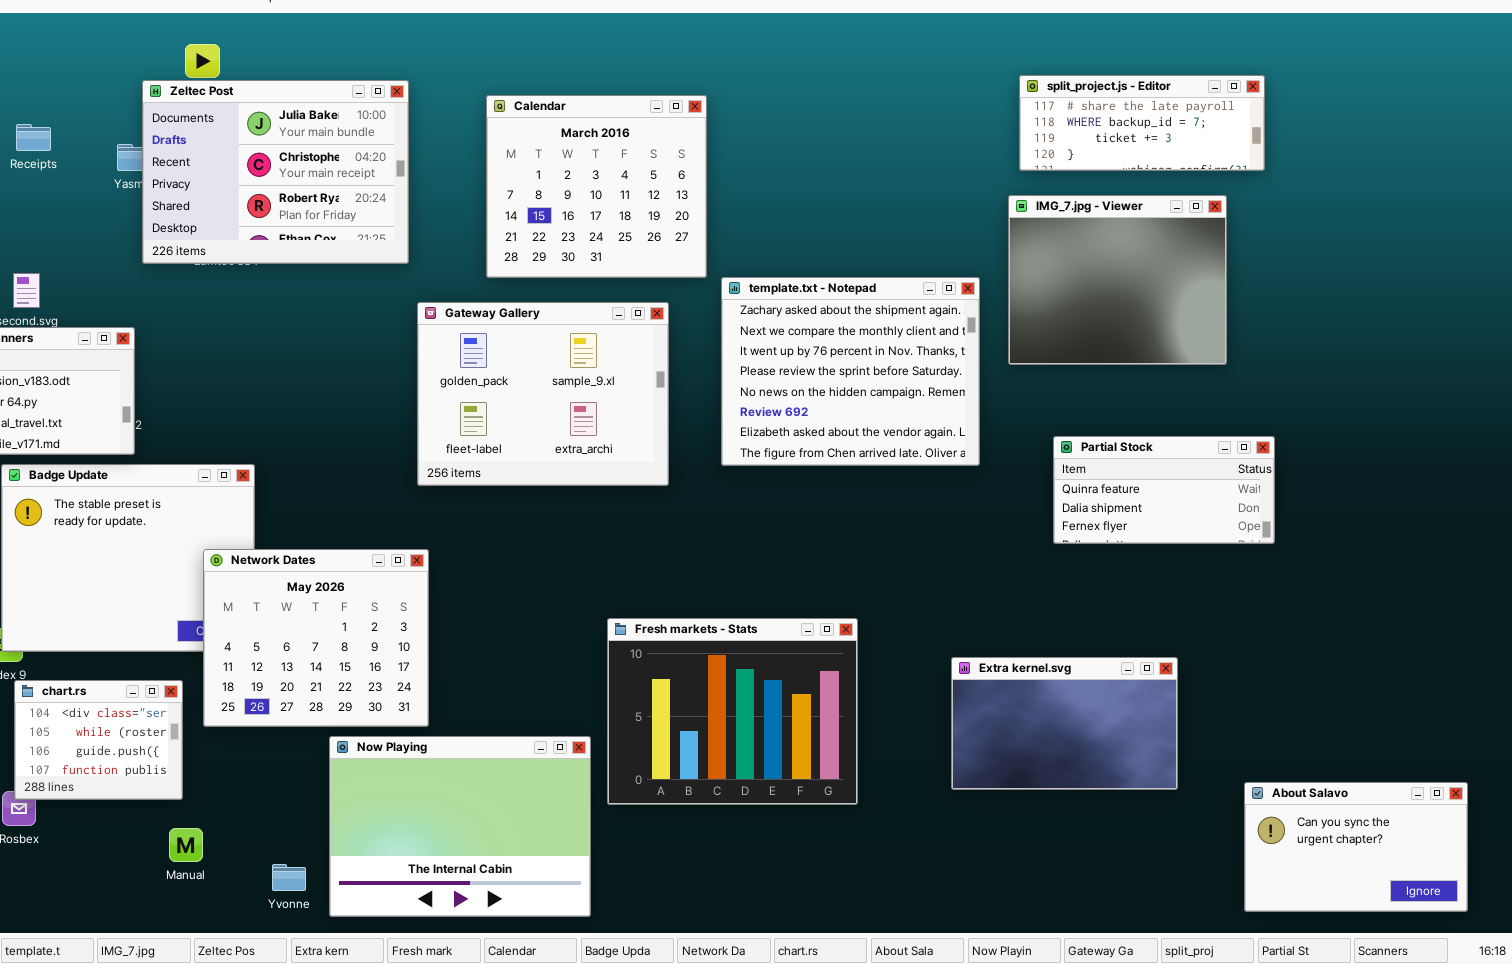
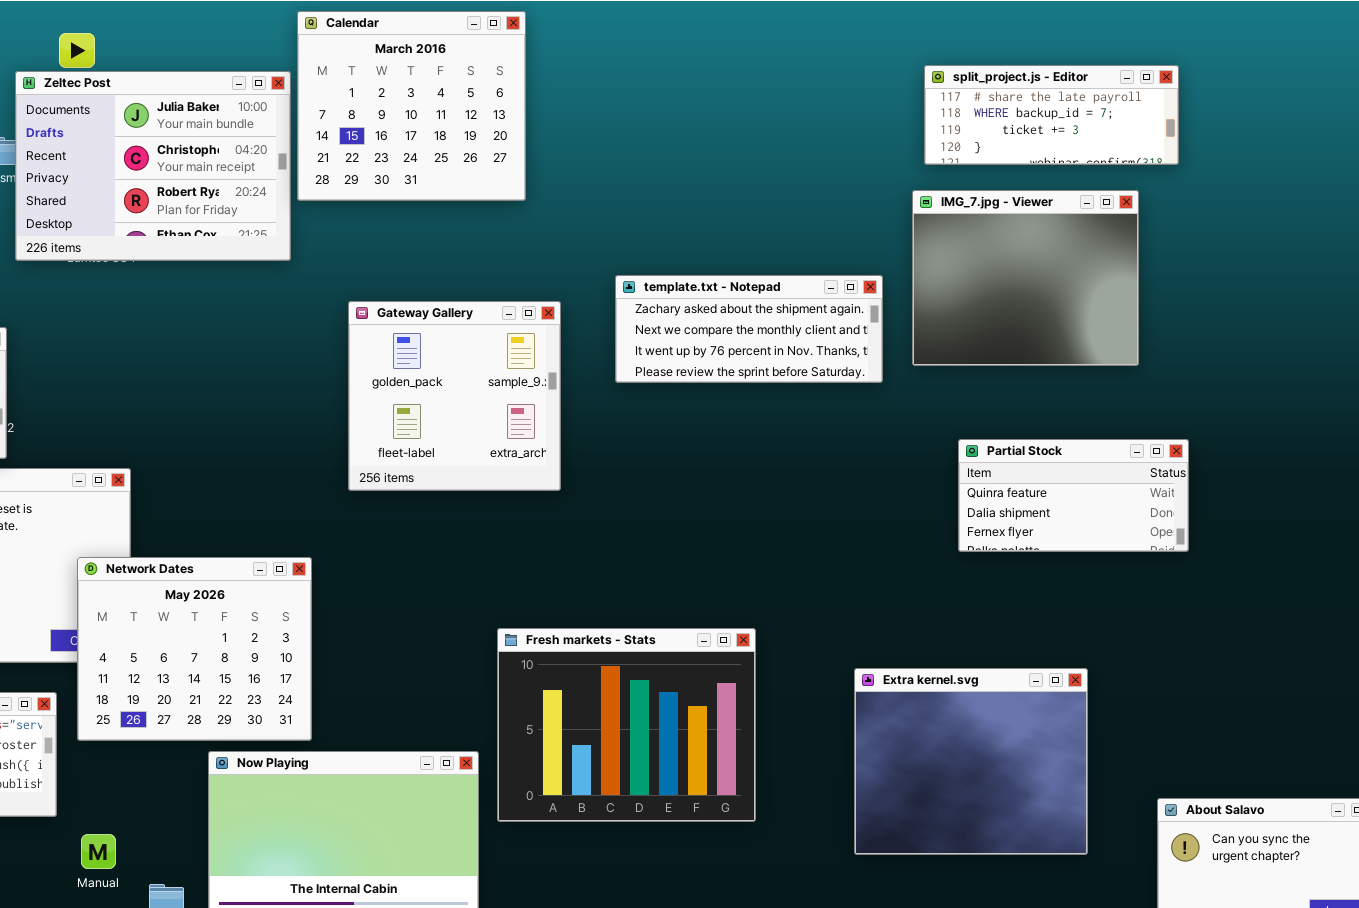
Calendar: [486,95,707,278] -> [297,11,526,201], moved
template.txt - Notepad: [721,277,980,466] -> [615,275,883,383], resized
Gateway Gallery: [417,302,669,486] -> [348,301,561,491], resized
Extra kernel.svg: [951,657,1178,790] -> [854,668,1088,855], resized
Manual: [169,828,203,862] -> [81,834,116,869], moved

